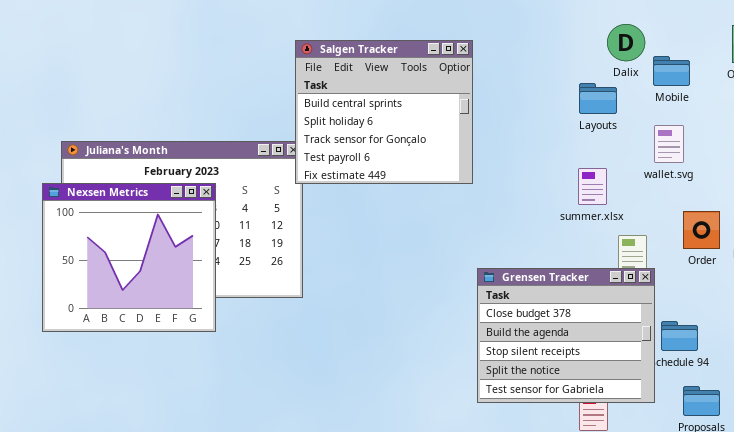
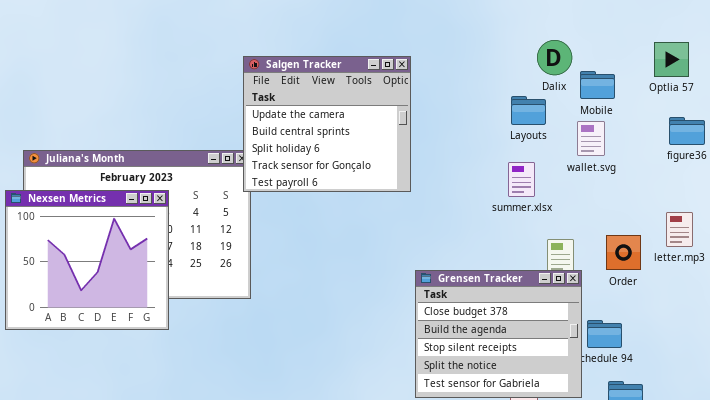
Salgen Tracker: [295,40,473,184] -> [243,56,411,192], scrolled up 1 row
wallet.svg: [654,125,684,163] -> [577,121,605,156], moved
summer.xlsx: [578,168,607,205] -> [508,162,535,197], moved
Order: [683,211,720,249] -> [606,235,641,270], moved

